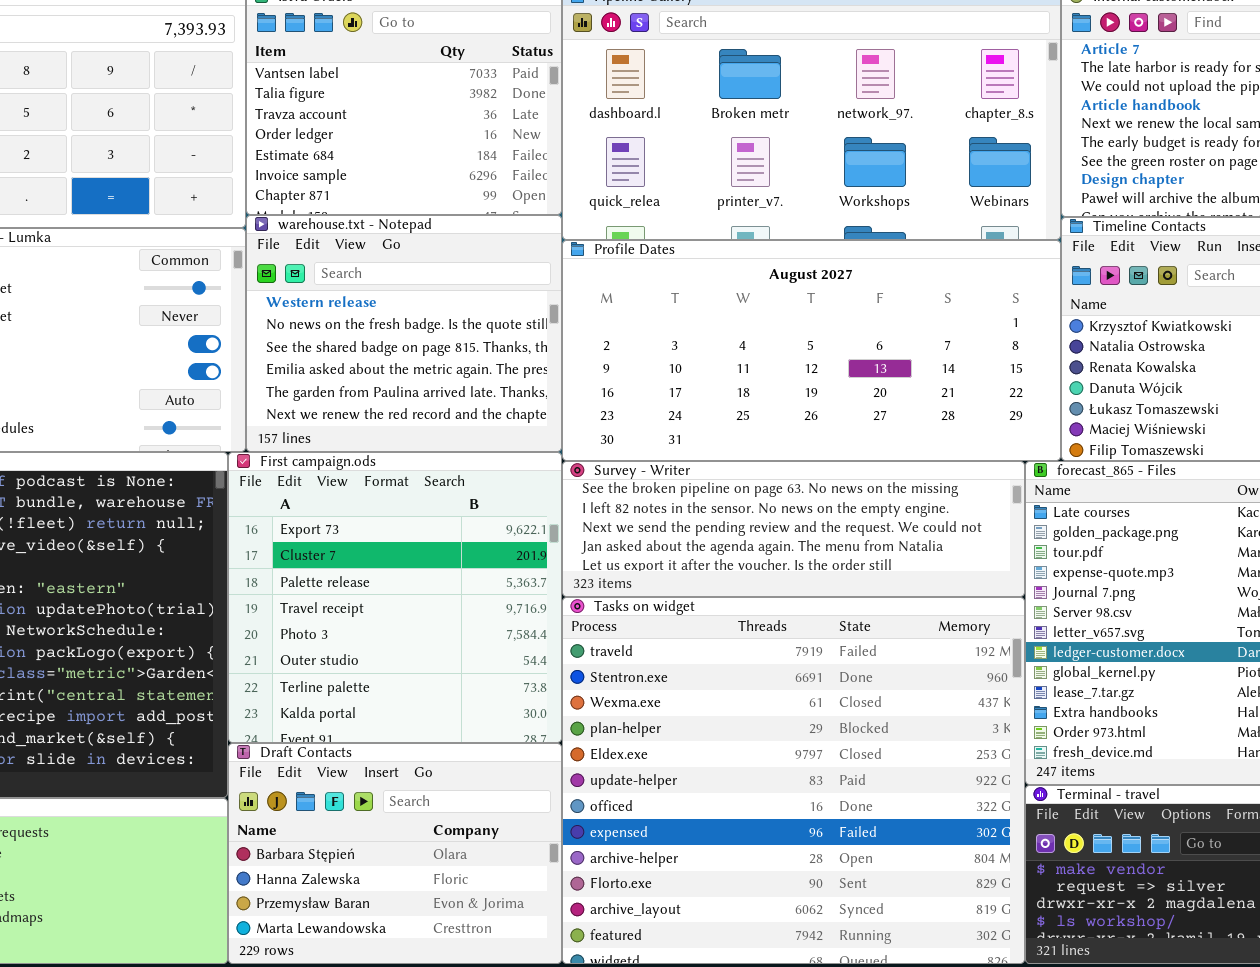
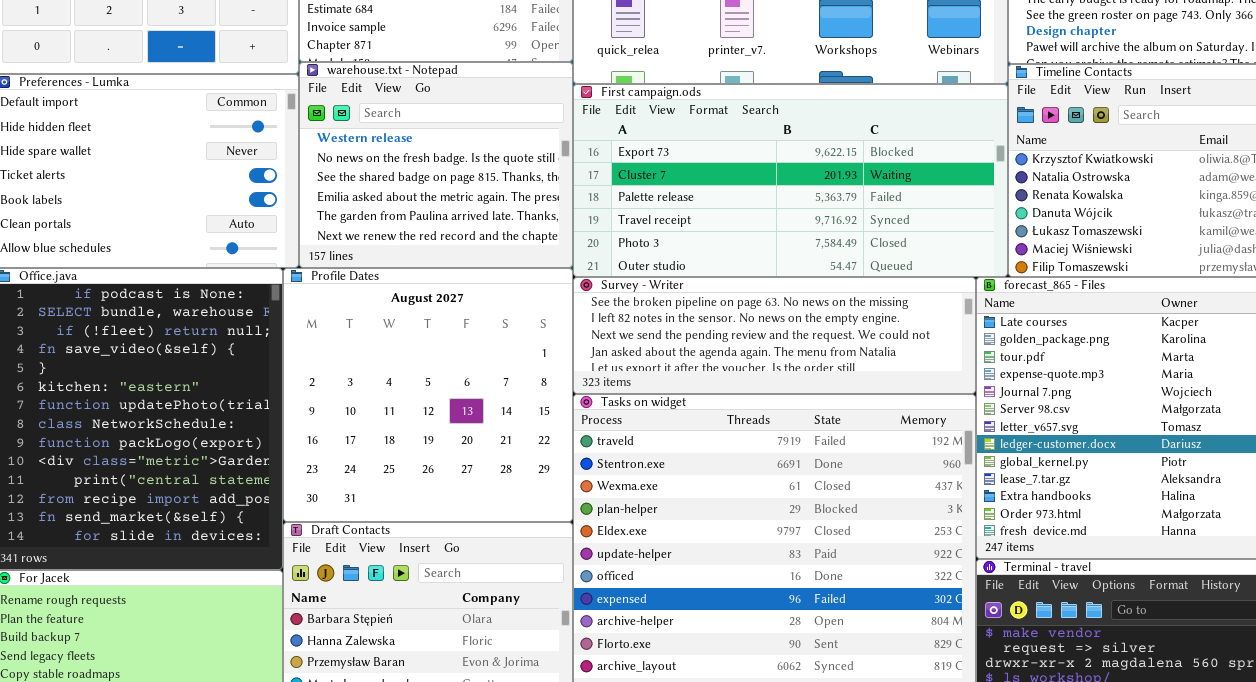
Profile Dates: [562,240,1061,461] -> [283,268,573,522], moved, resized
First campaign.ods: [228,452,562,743] -> [573,84,1008,277], moved, resized

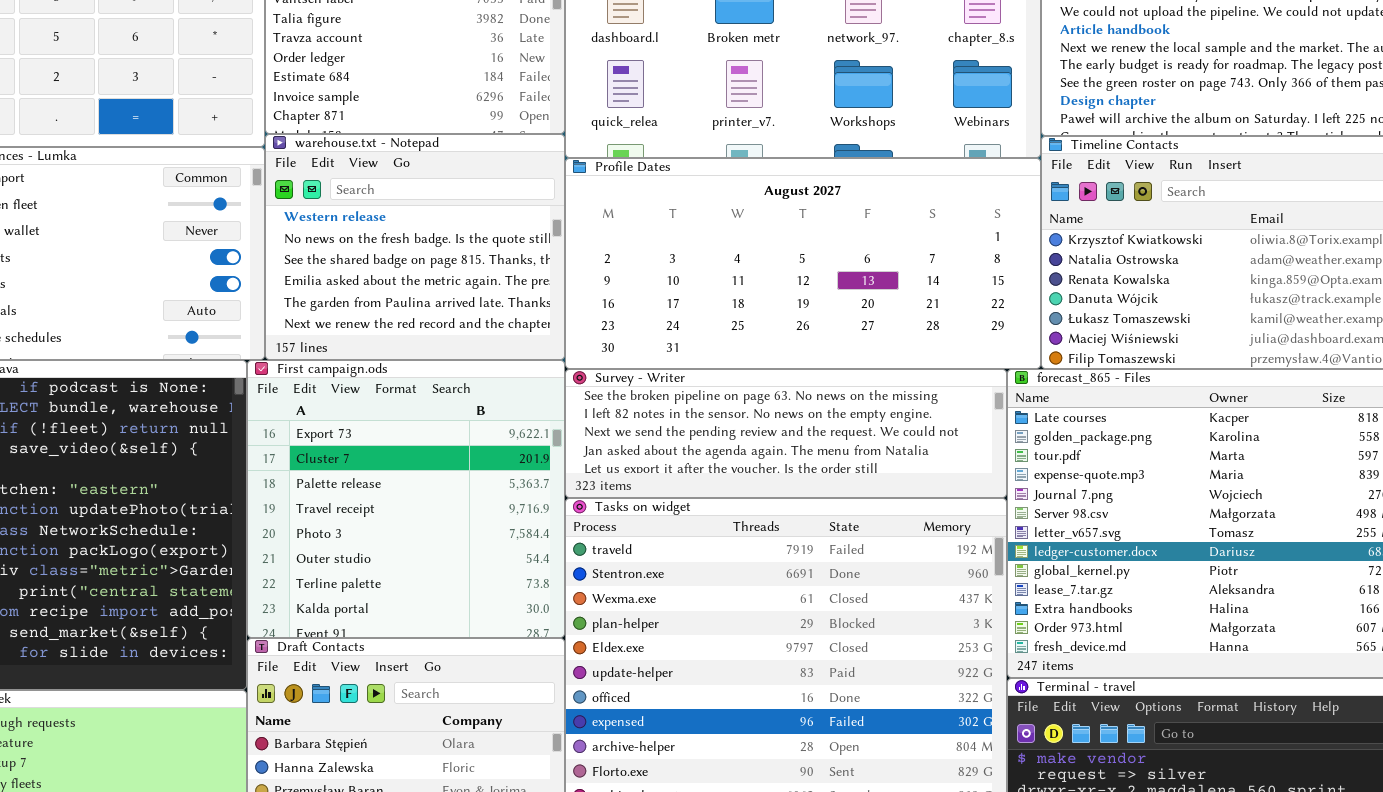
First campaign.ods: [573,84,1008,277] -> [247,360,565,638], moved, resized
Profile Dates: [283,268,573,522] -> [565,158,1041,369], moved, resized

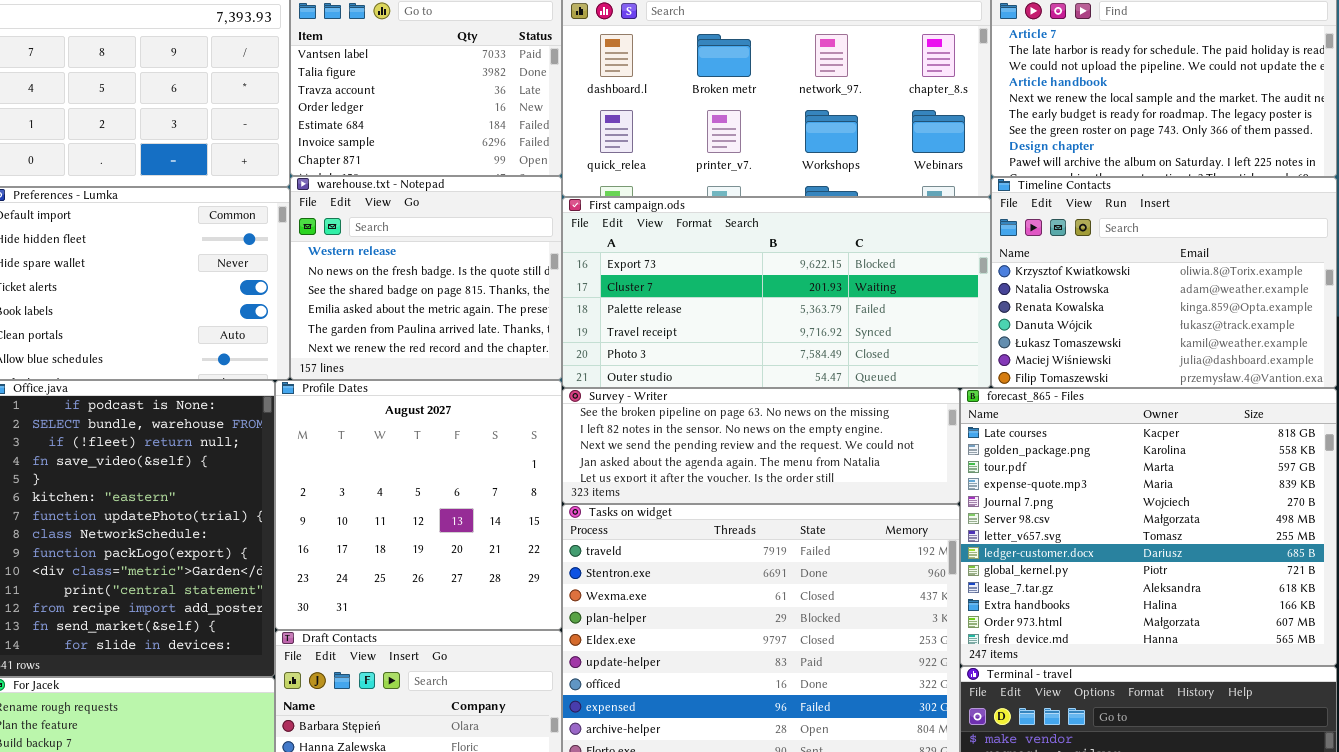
Profile Dates: [565,158,1041,369] -> [275,380,562,630], moved, resized
First campaign.ods: [247,360,565,638] -> [562,197,991,388], moved, resized

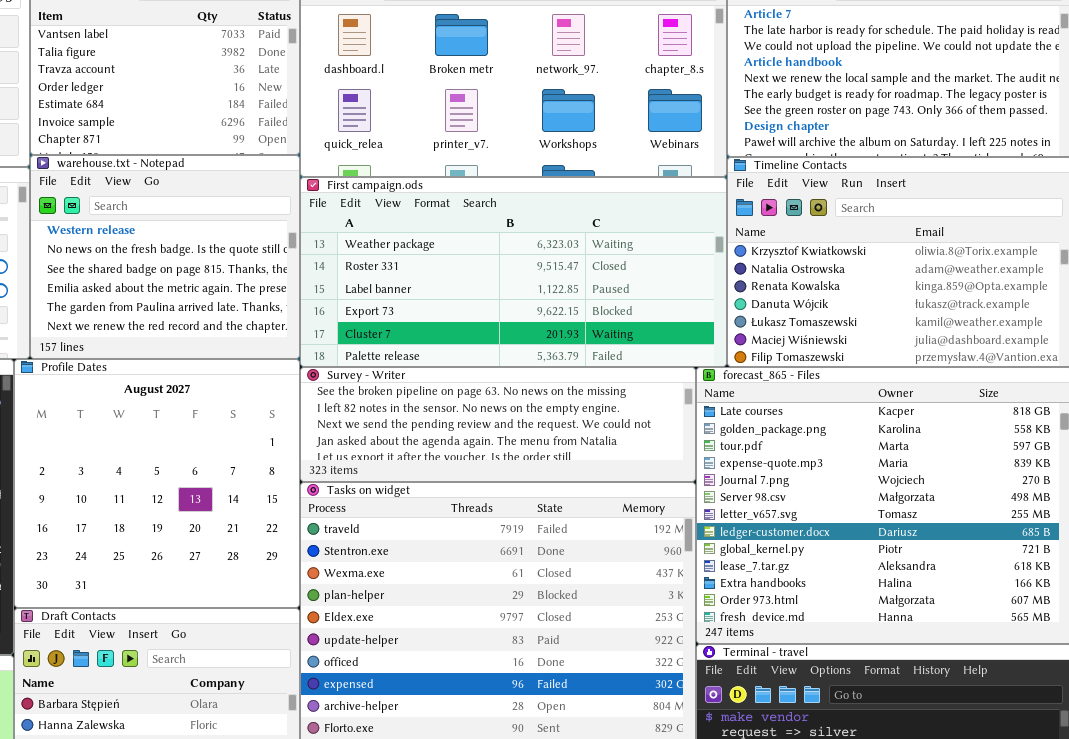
First campaign.ods: [562,197,991,388] -> [300,177,727,367], scrolled up 3 rows

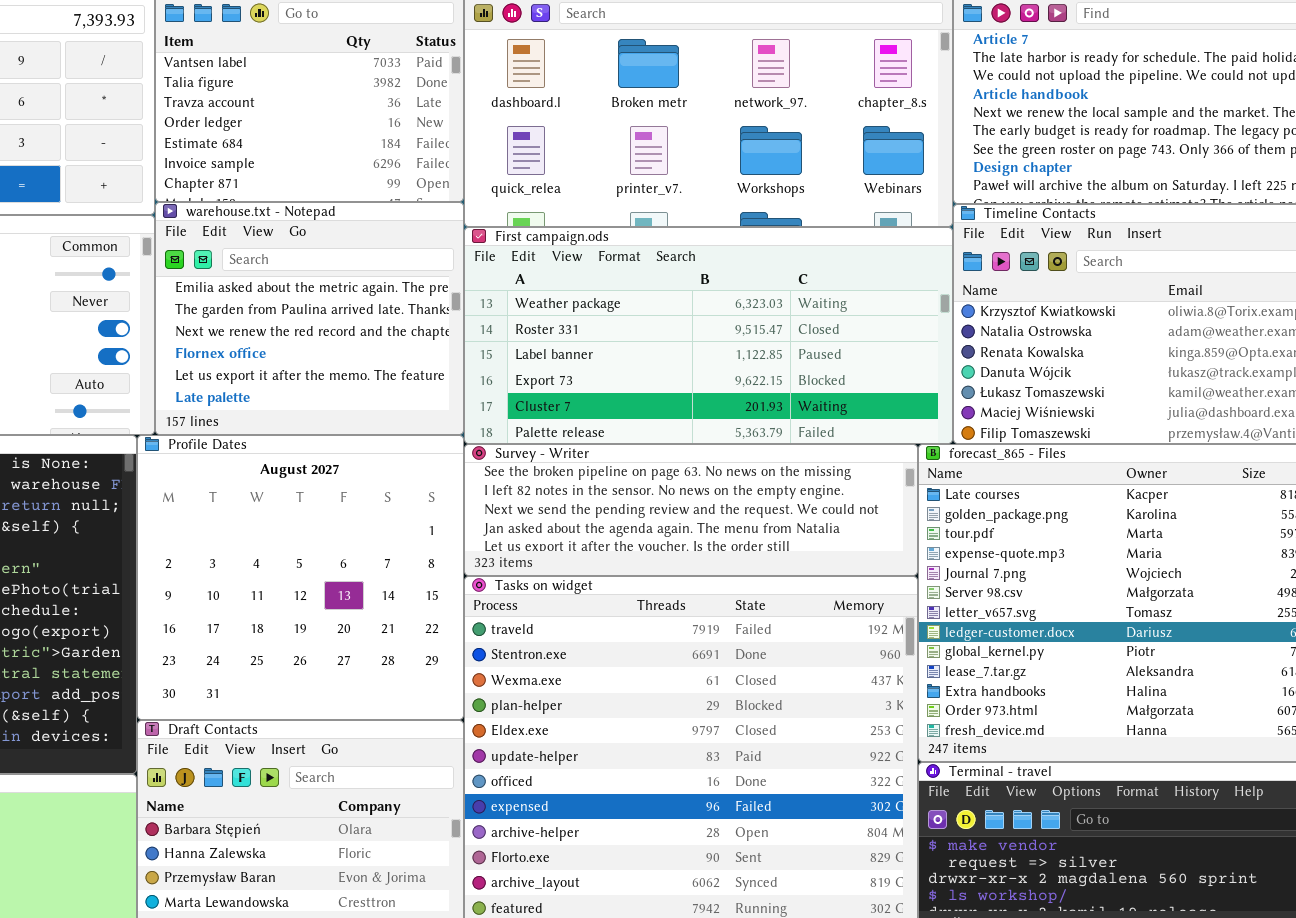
warehouse.txt - Notepad: [30,155,300,359] -> [155,202,464,435], scrolled down 3 rows

